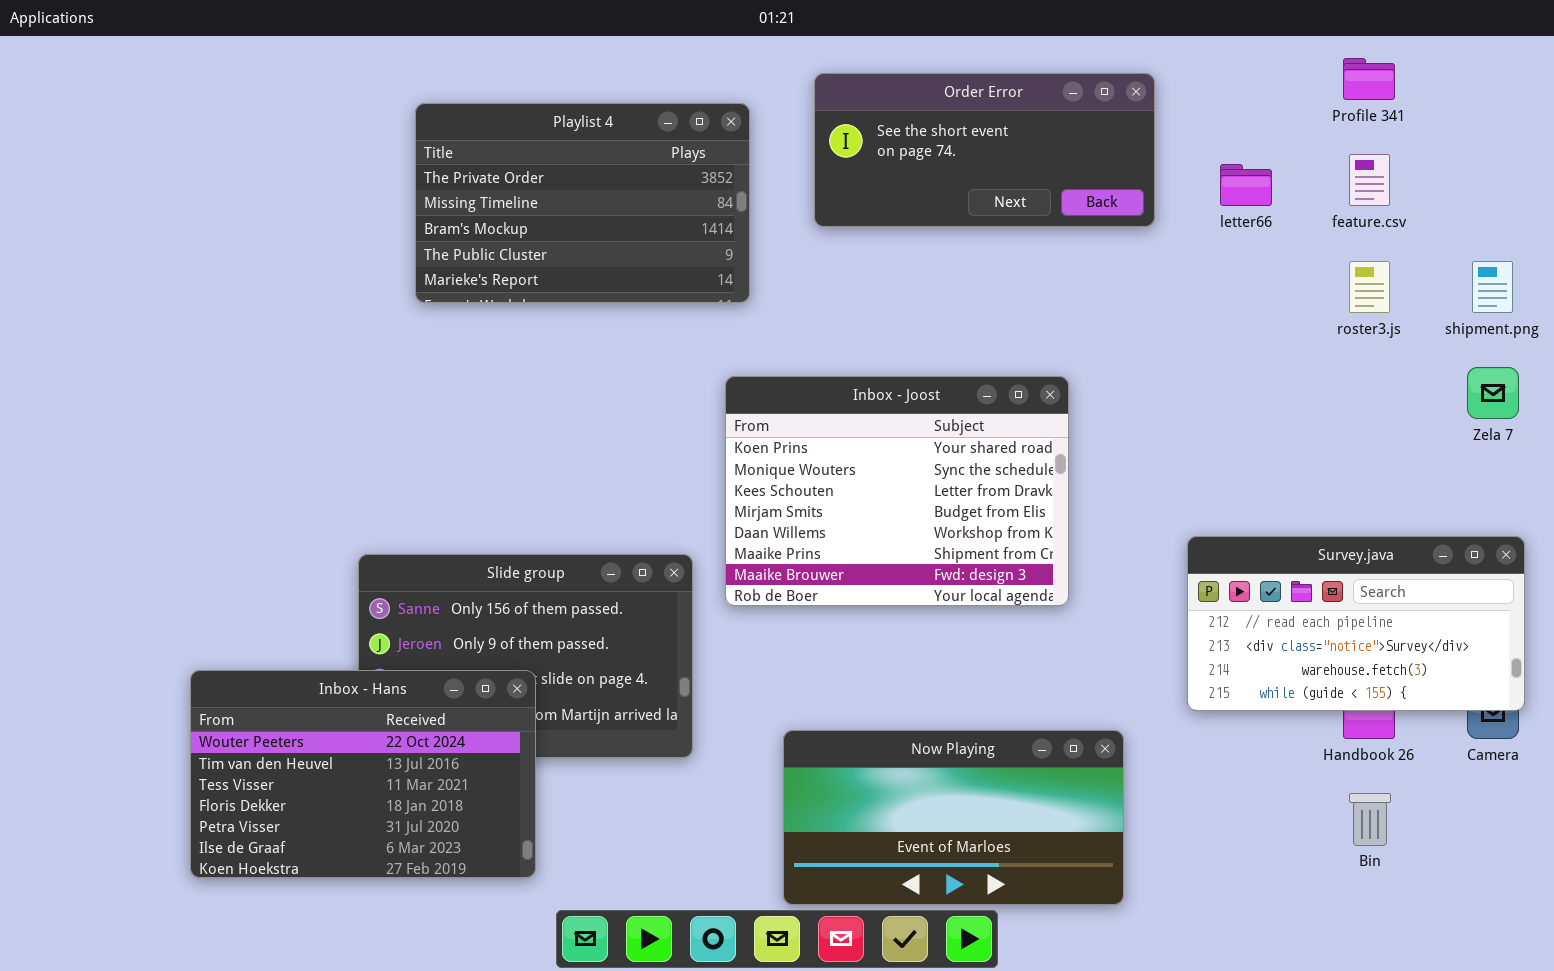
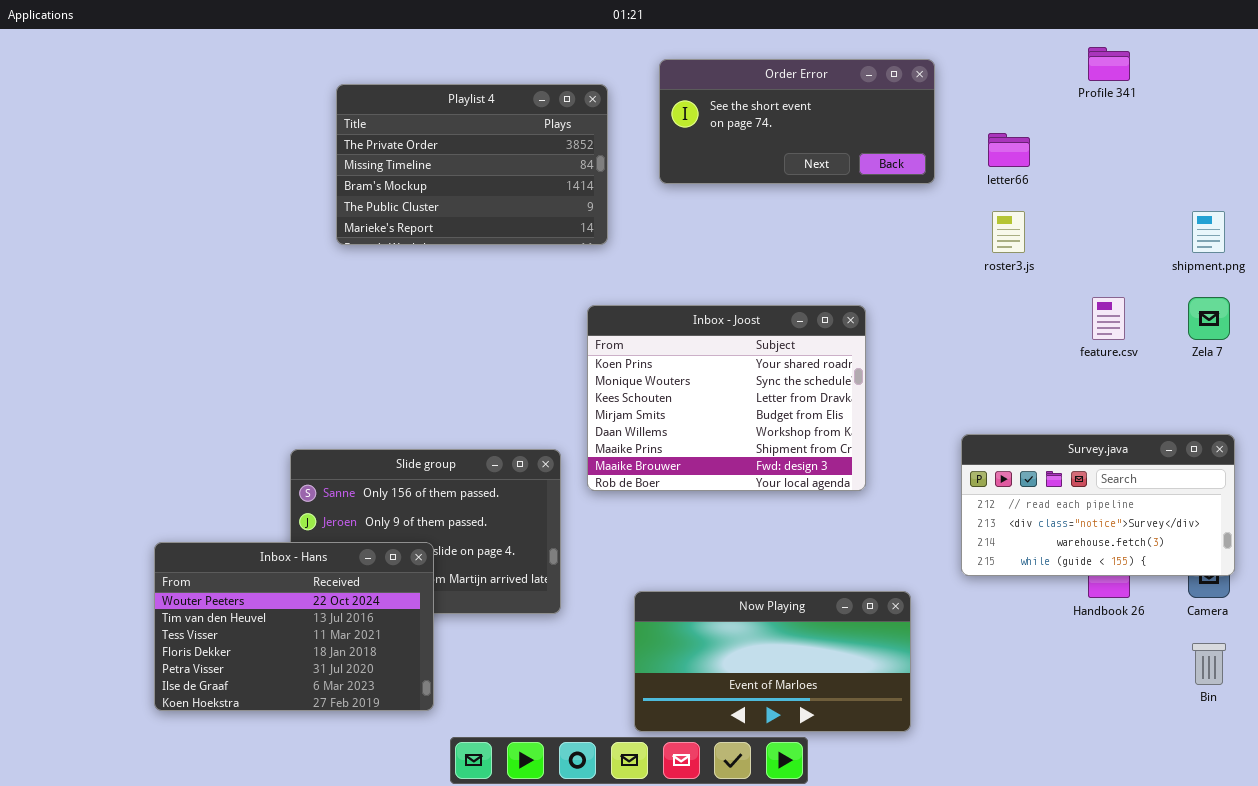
feature.csv: [1349,154,1390,206] -> [1092,297,1125,340], moved
roster3.js: [1349,261,1390,313] -> [992,211,1025,253], moved
Bin: [1349,793,1391,846] -> [1192,643,1226,685], moved

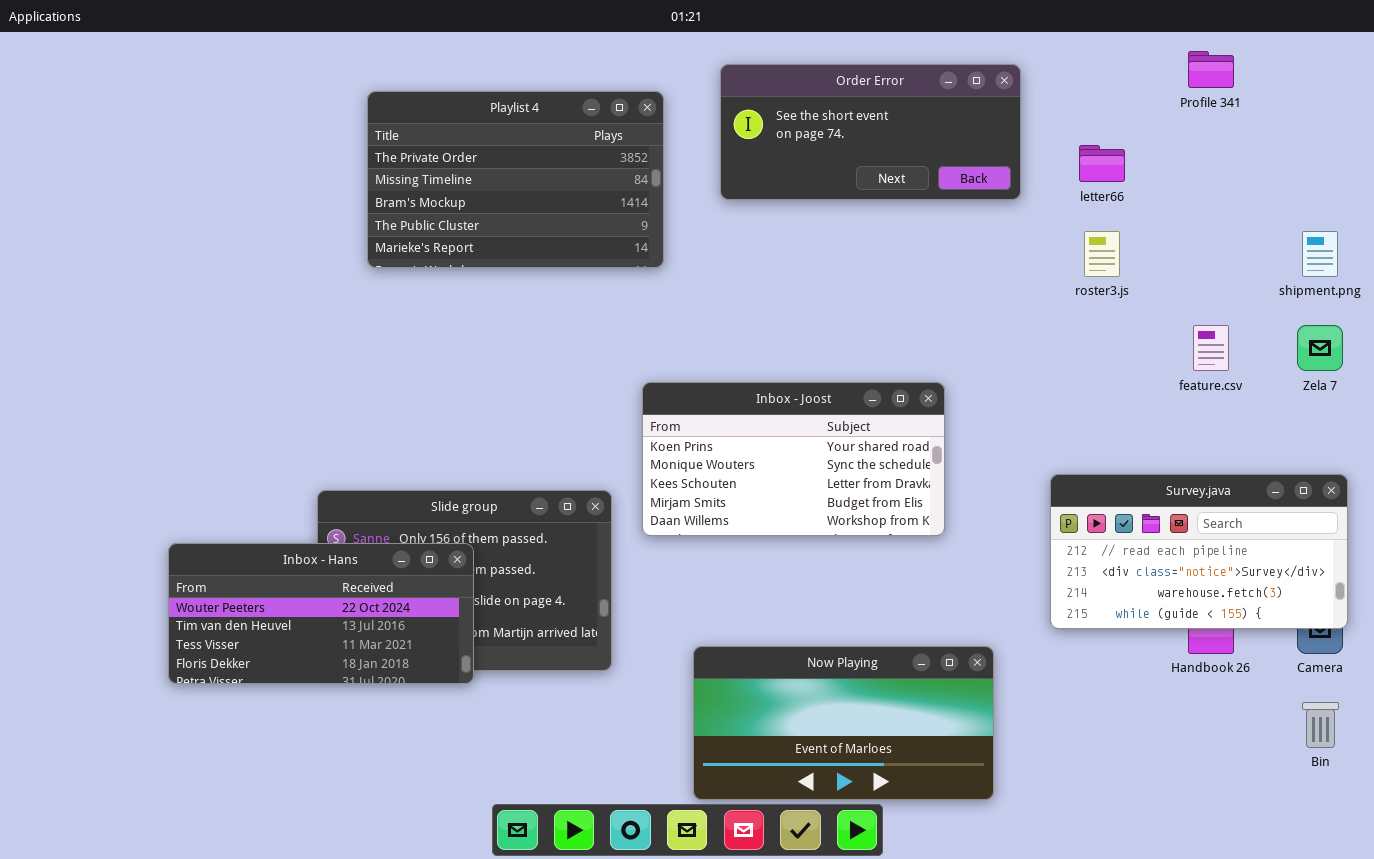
Inbox - Joost: [587,305,866,491] -> [642,382,945,536], resized
Inbox - Hans: [154,542,434,711] -> [168,543,474,684], moved, resized

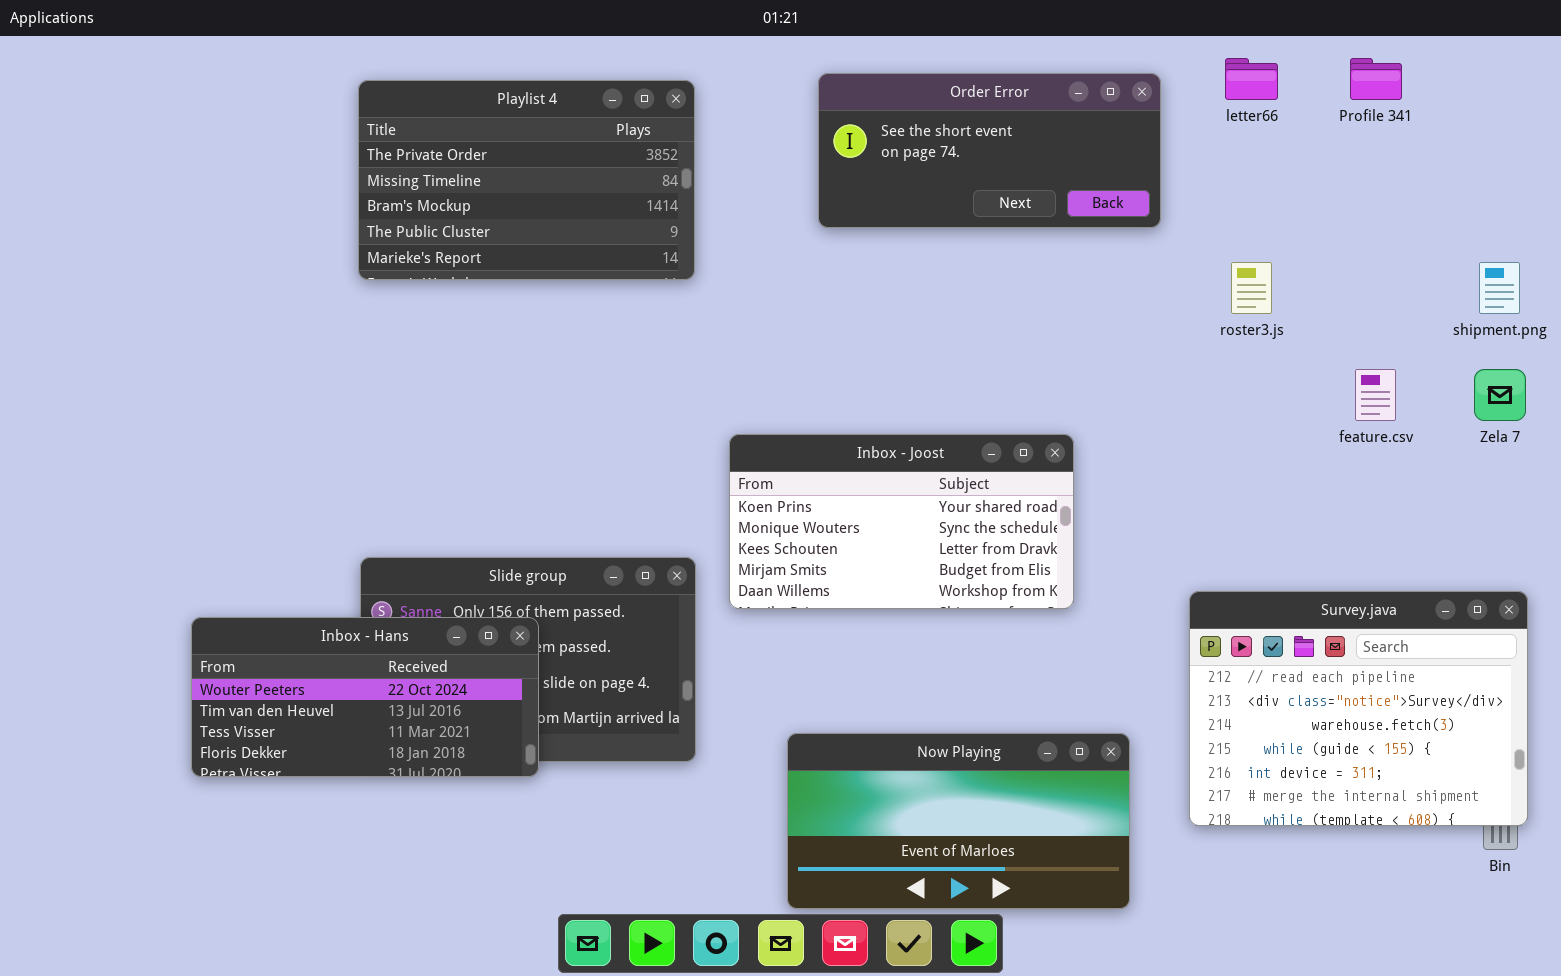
Playlist 4: [367,91,664,268] -> [358,80,695,280], moved
letter66: [1079,145,1125,182] -> [1225,58,1278,100], moved
Survey.java: [1050,474,1348,629] -> [1189,591,1528,826], moved, resized

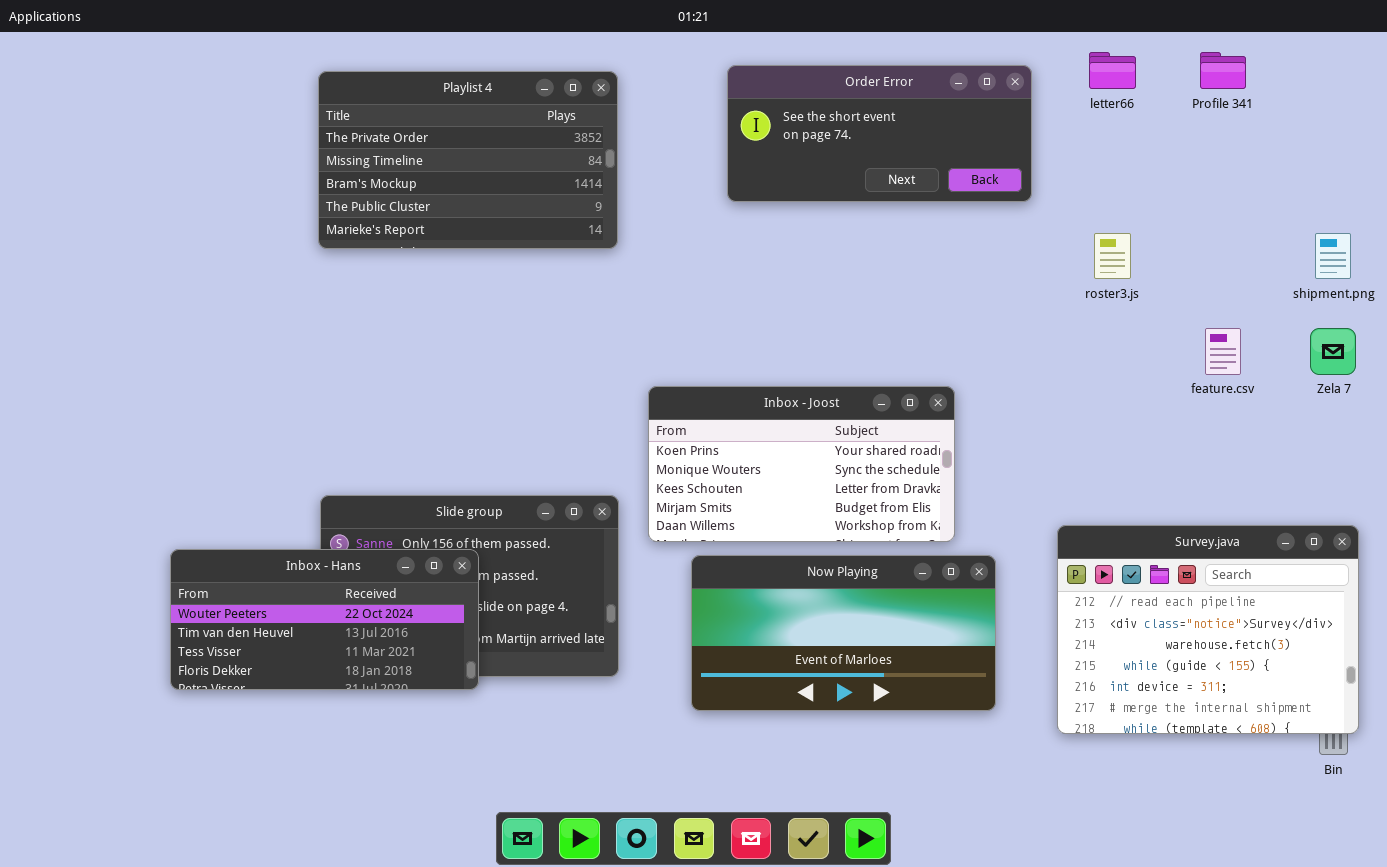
Now Playing: [787,733,1130,909] -> [691,555,996,711], moved

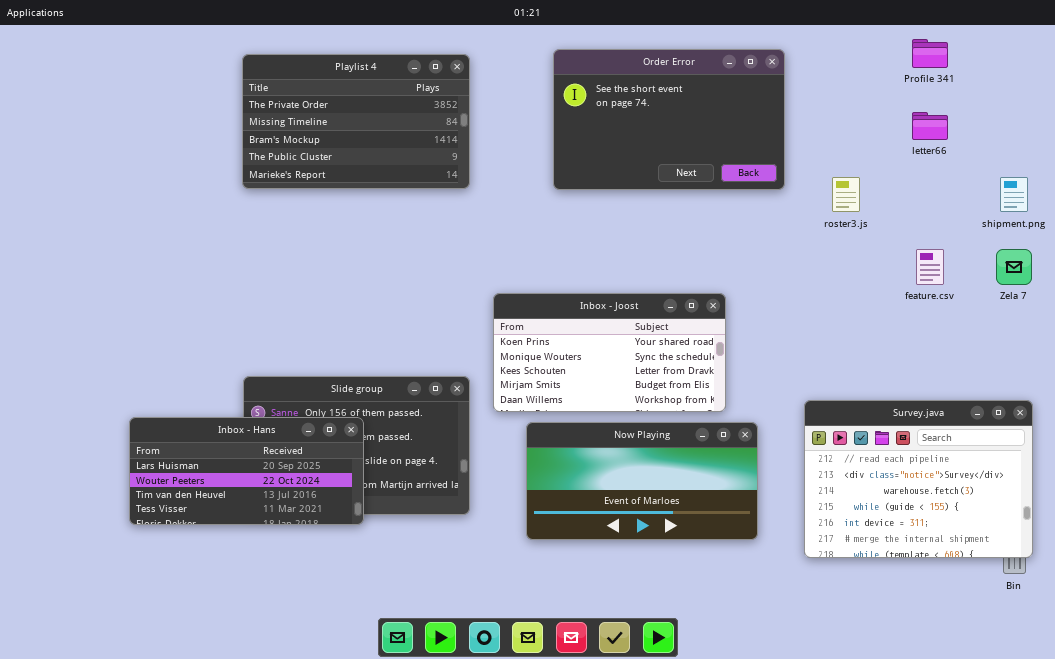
letter66: [1089,52,1136,89] -> [912,112,948,140], moved
Order Error: [727,65,1032,202] -> [553,49,785,190], resized
Inbox - Hans: [170,549,479,690] -> [129,417,364,525], scrolled up 1 row

